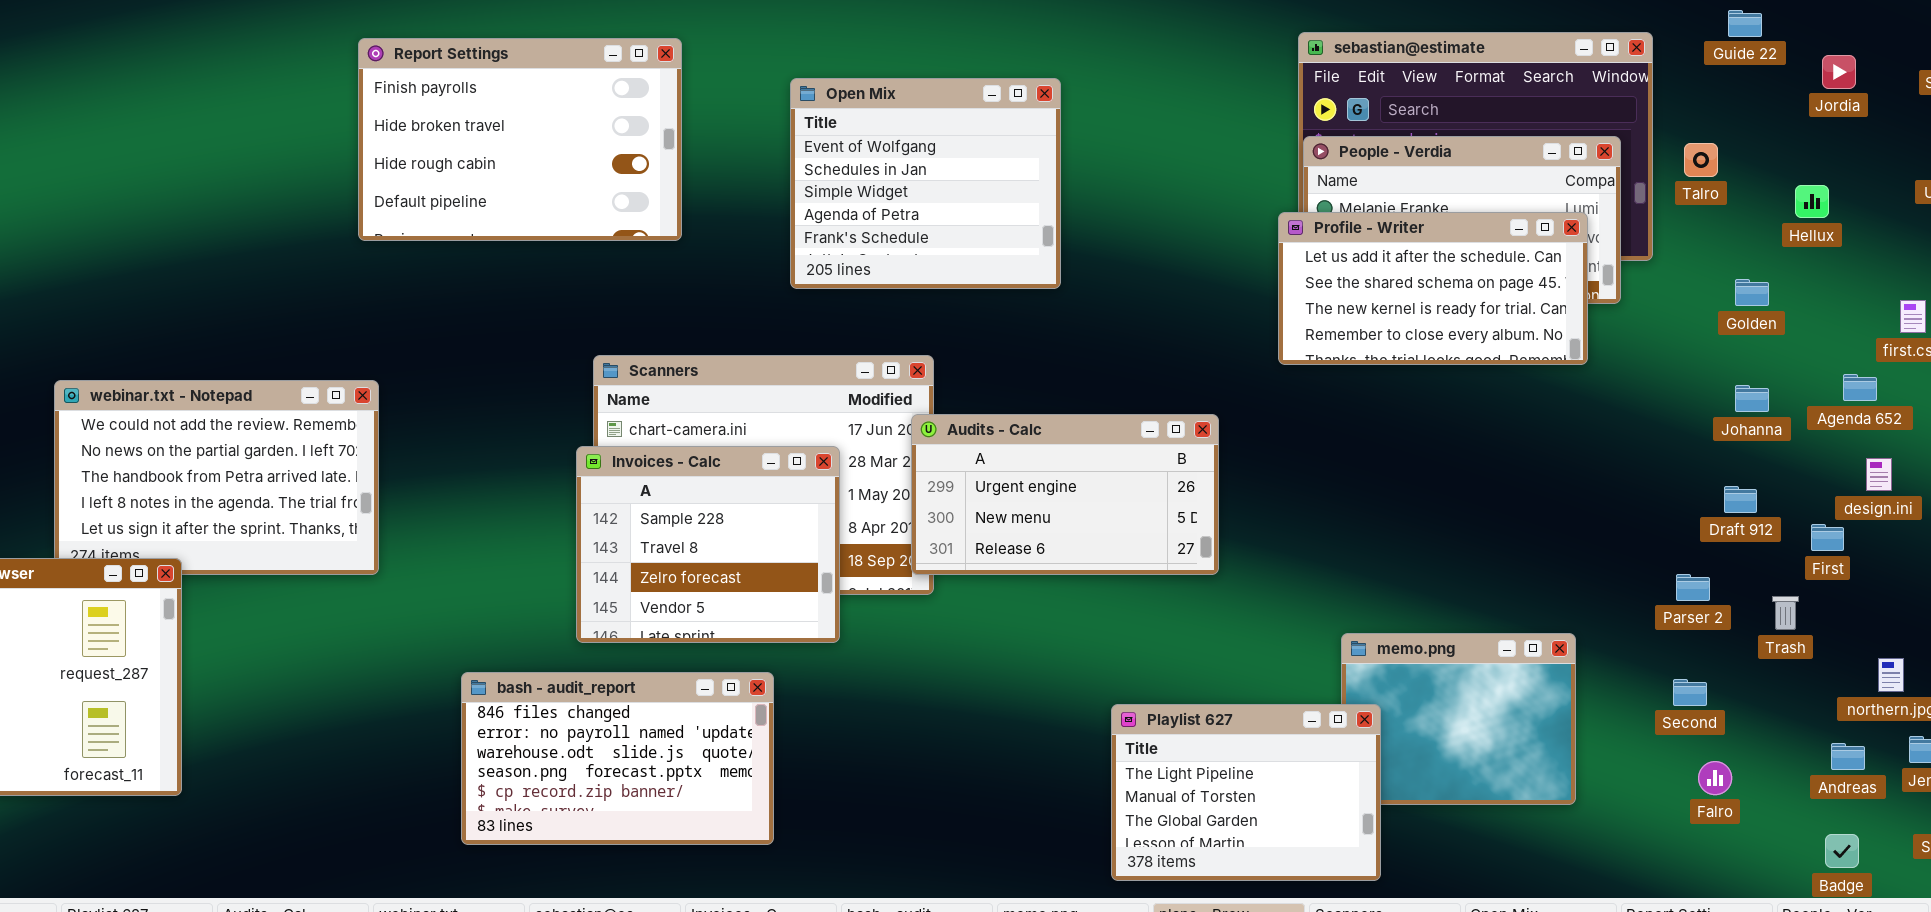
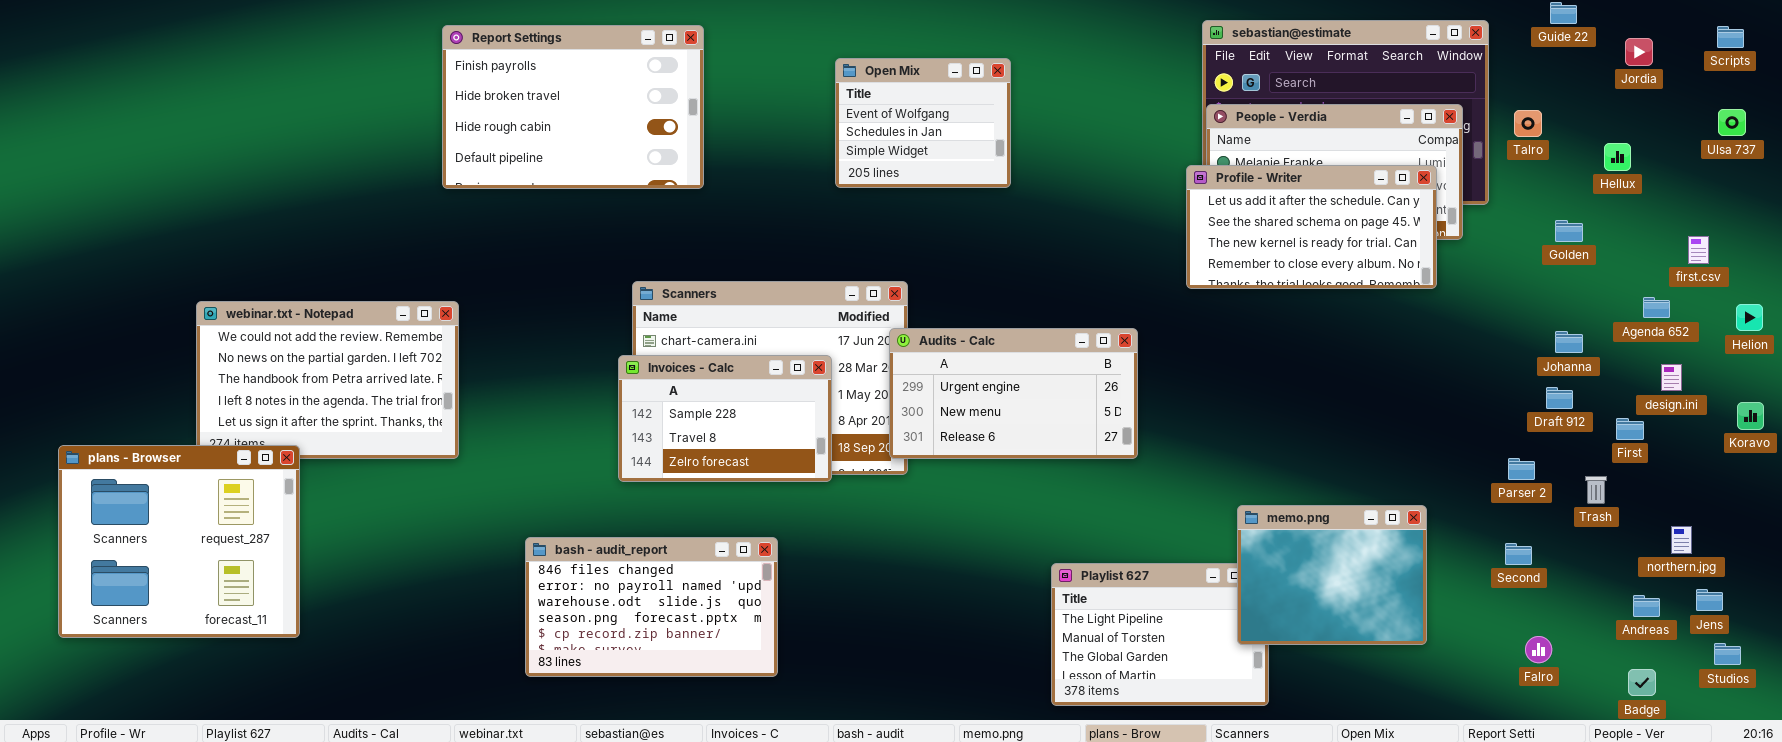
Open Mix: [790,78,1061,289] -> [835,58,1011,188], resized
Johanna: [1735,385,1769,412] -> [1555,331,1583,353], moved
Invoices - Calc: [576,446,840,643] -> [618,355,832,482], resized
memo.png: [1341,633,1576,805] -> [1237,505,1427,645], raised
Falro: [1698,761,1732,795] -> [1525,636,1552,663], moved

